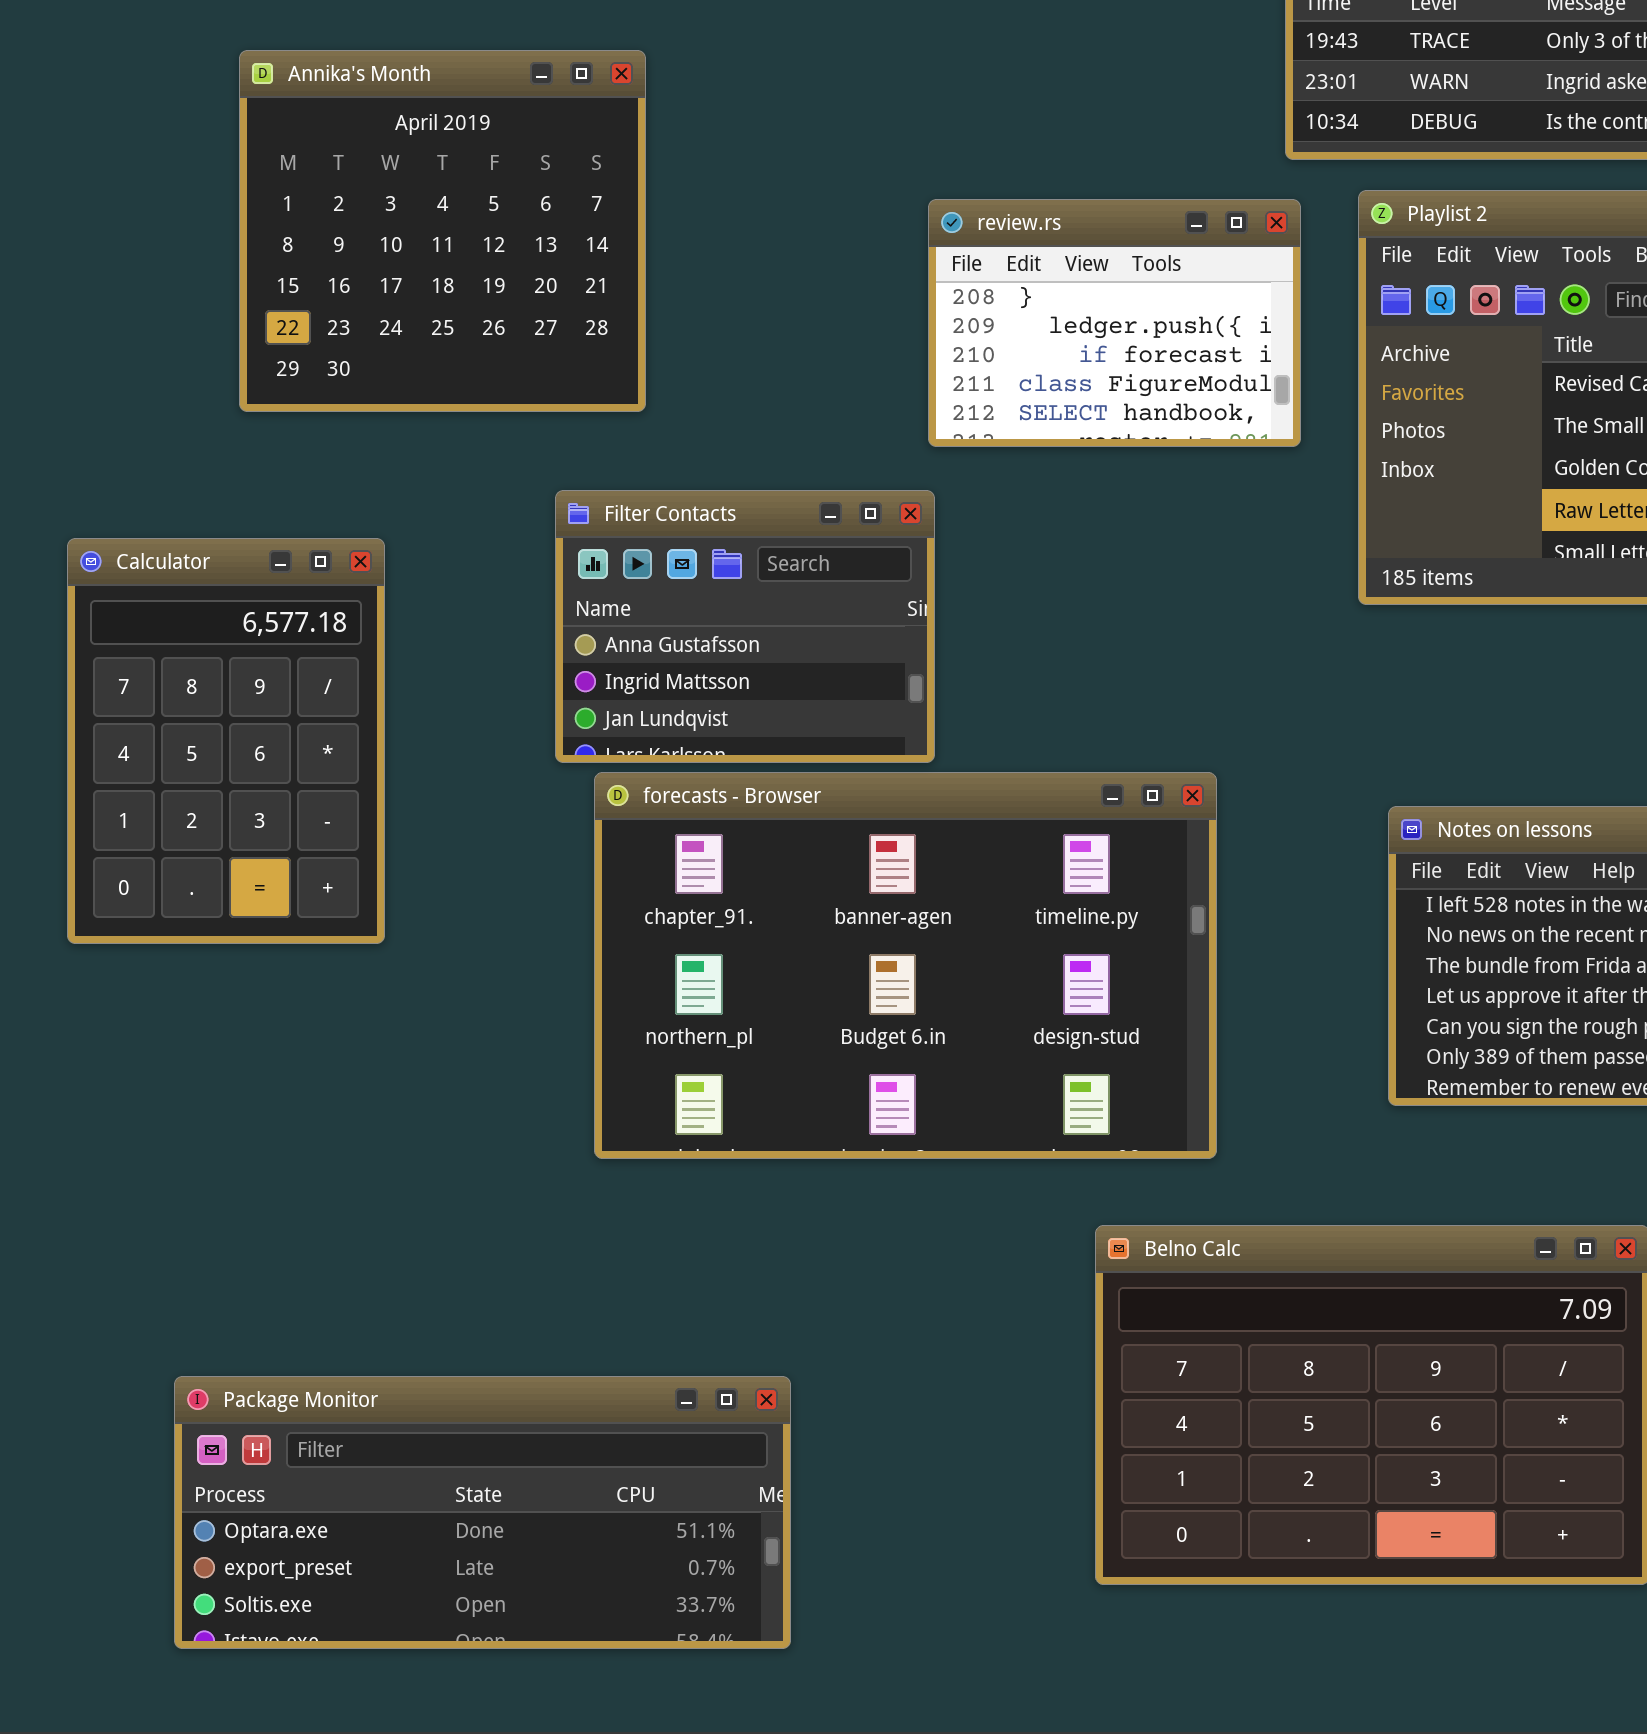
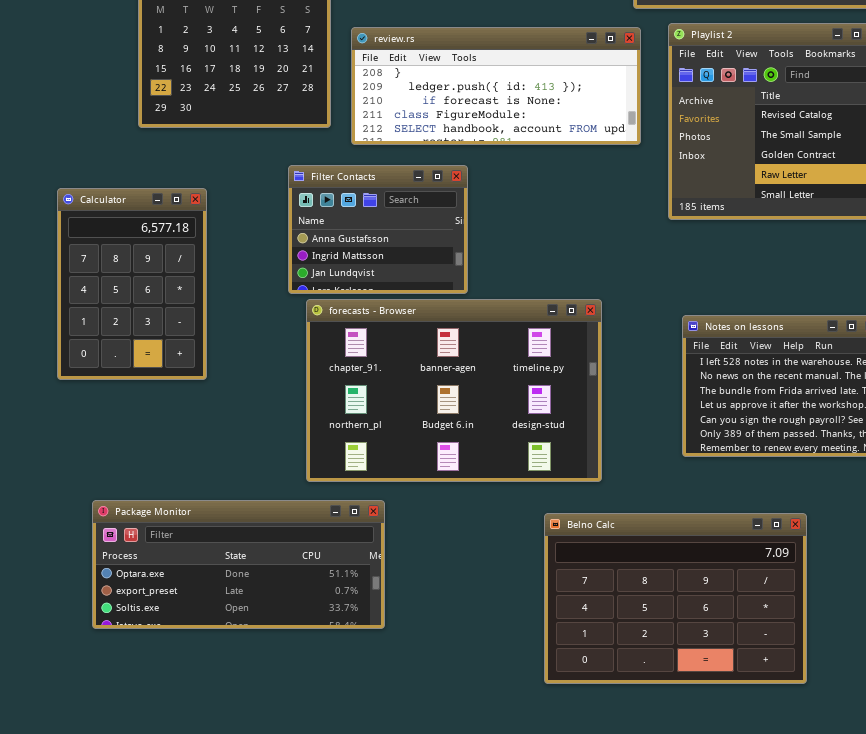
review.rs: [928,199,1301,447] -> [351,27,641,145], resized
Package Monitor: [174,1376,791,1649] -> [92,500,385,629], moved

